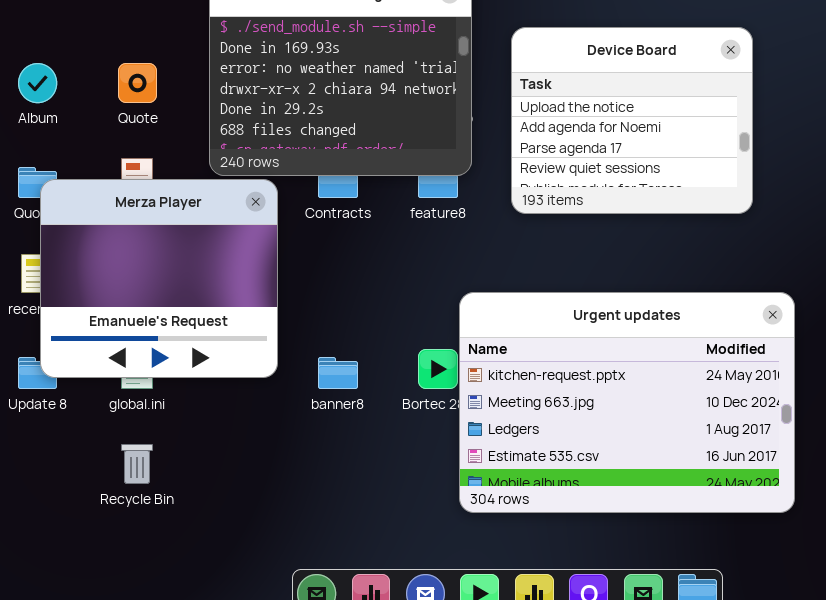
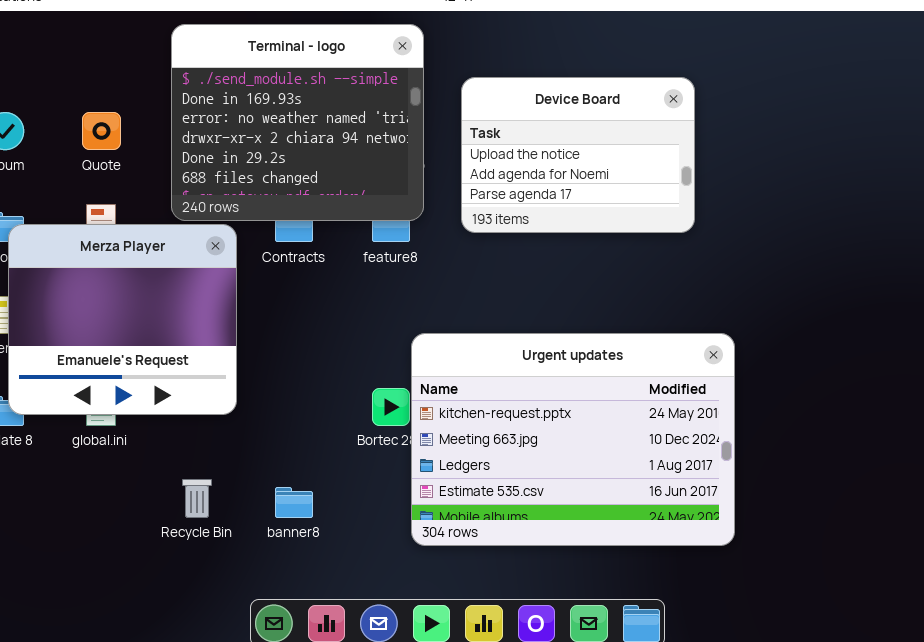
Device Board: [511,27,753,214] -> [461,77,695,233], resized
banner8: [318,357,358,389] -> [275,487,313,518], moved
Recycle Bin: [121,444,153,484] -> [182,479,212,518], moved

